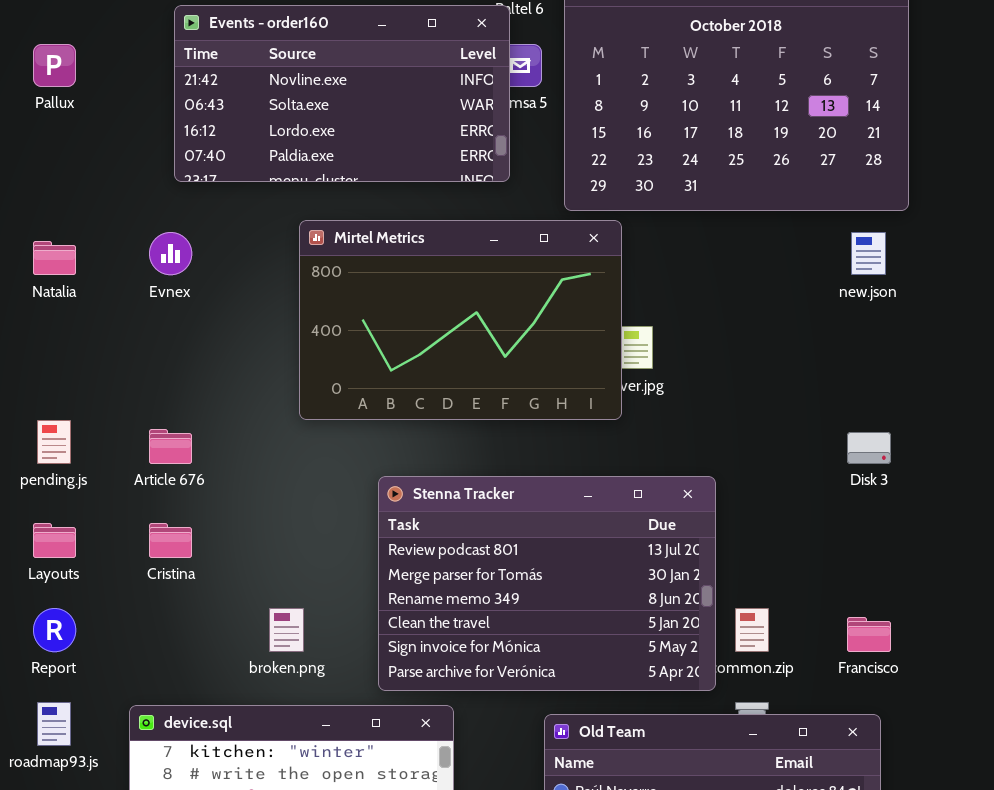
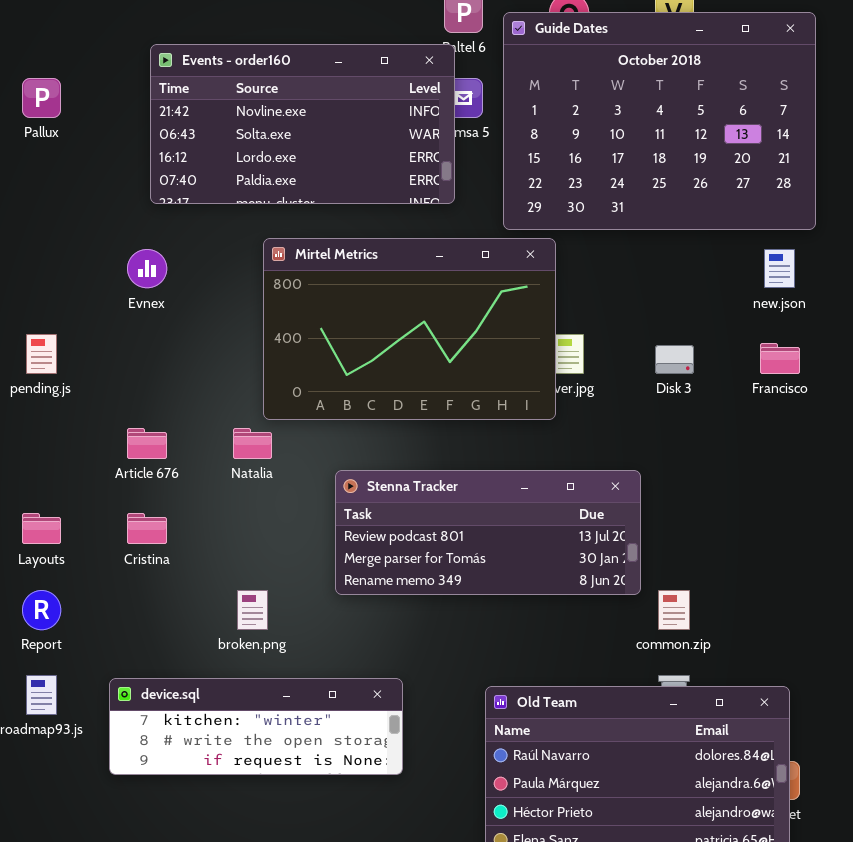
Natalia: [33,241,76,275] -> [233,428,272,459], moved
pending.js: [37,420,71,464] -> [26,334,57,374], moved
Disk 3: [847,432,891,464] -> [655,345,694,374], moved
Stenna Tracker: [378,476,716,691] -> [335,470,641,595], resized
Francisco: [847,617,891,652] -> [760,343,800,374], moved

